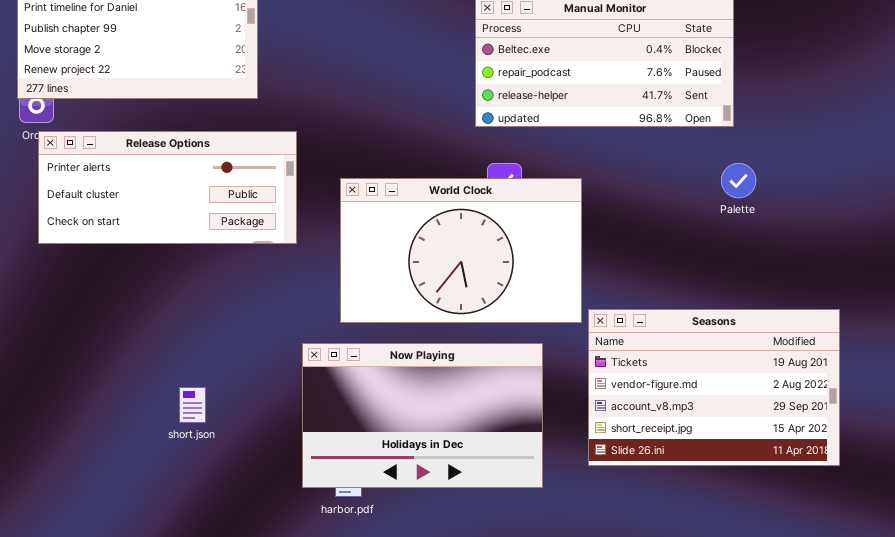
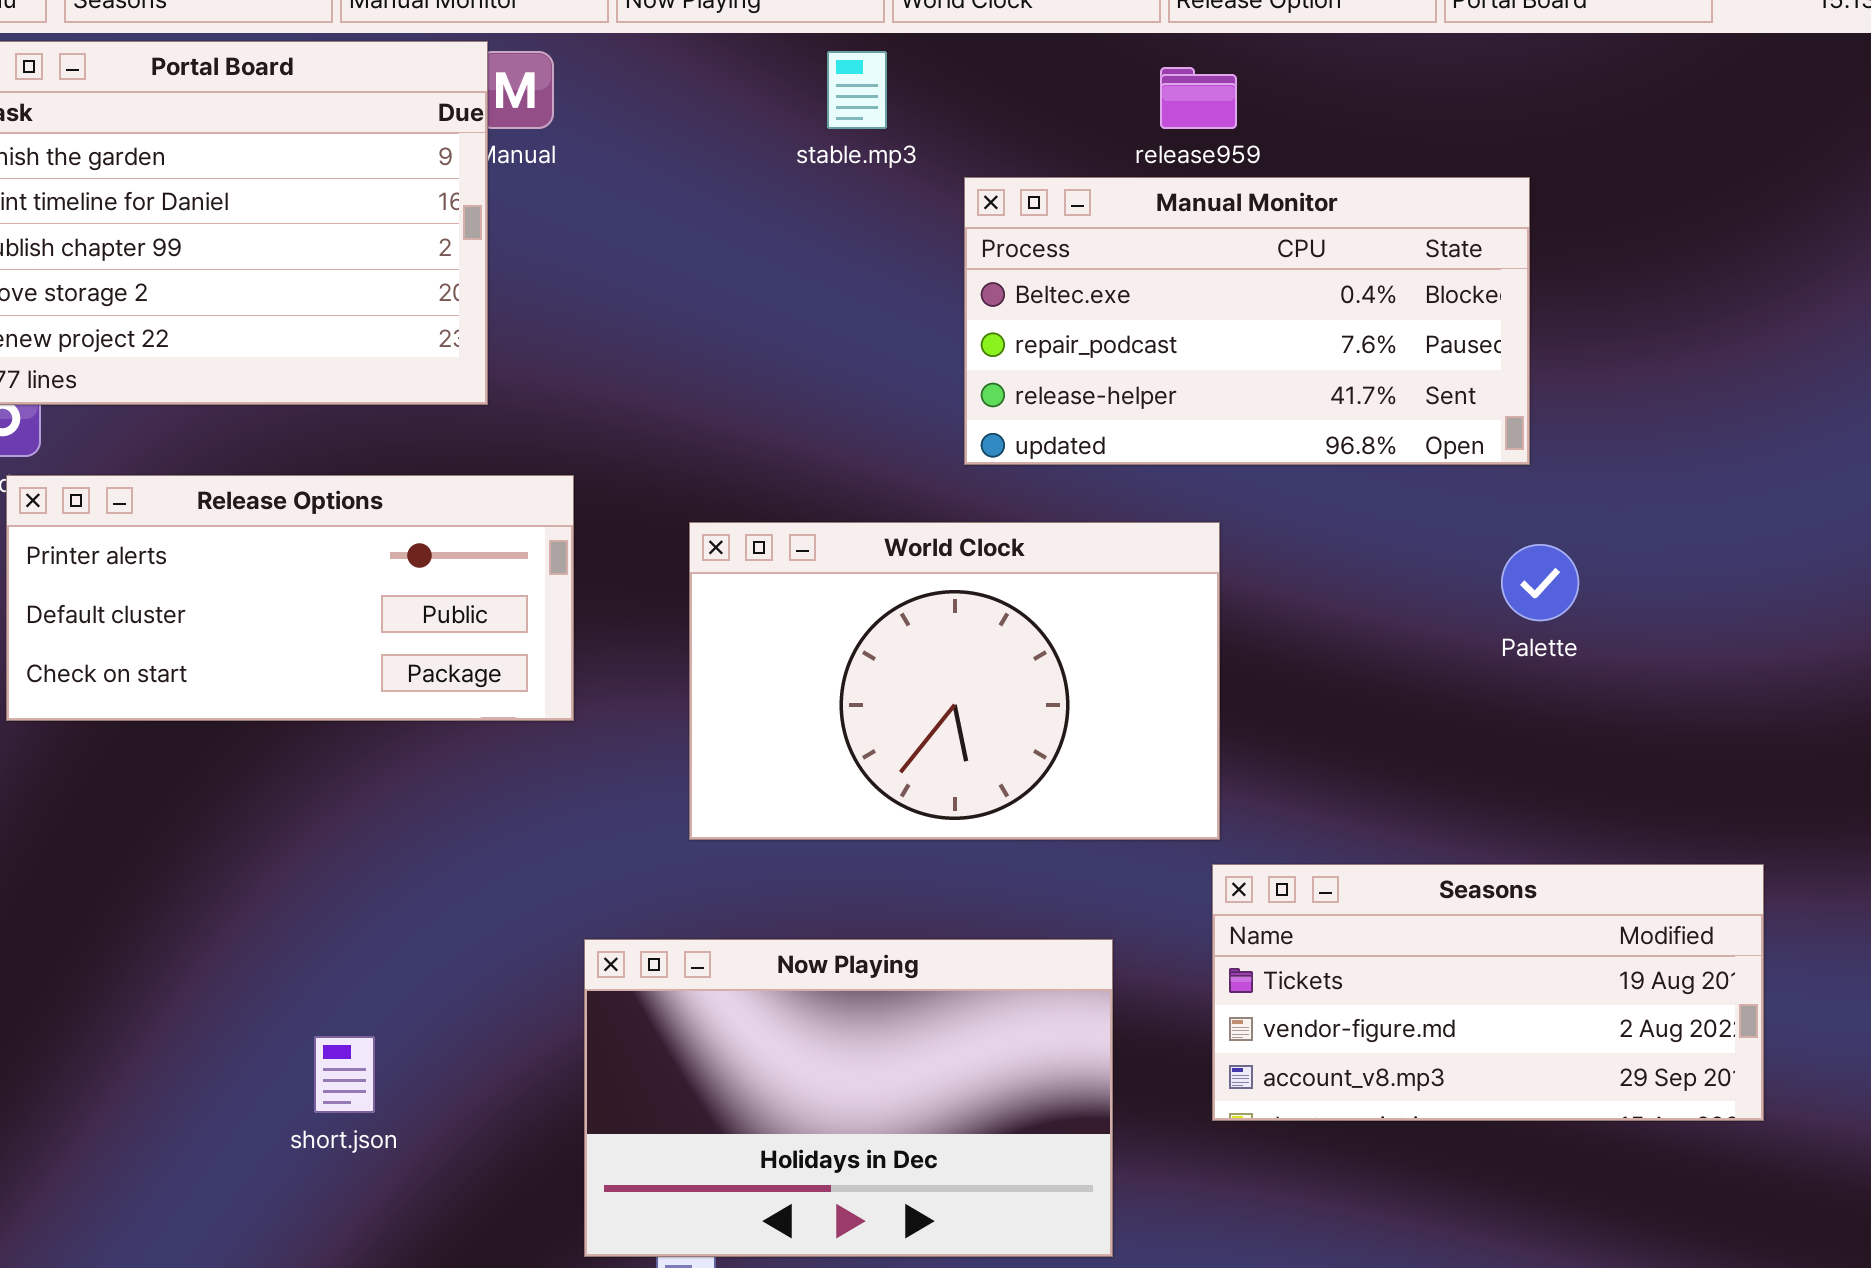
World Clock: [340,178,582,323] -> [689,522,1220,840], moved
Seasons: [588,309,840,466] -> [1212,864,1764,1121], resized

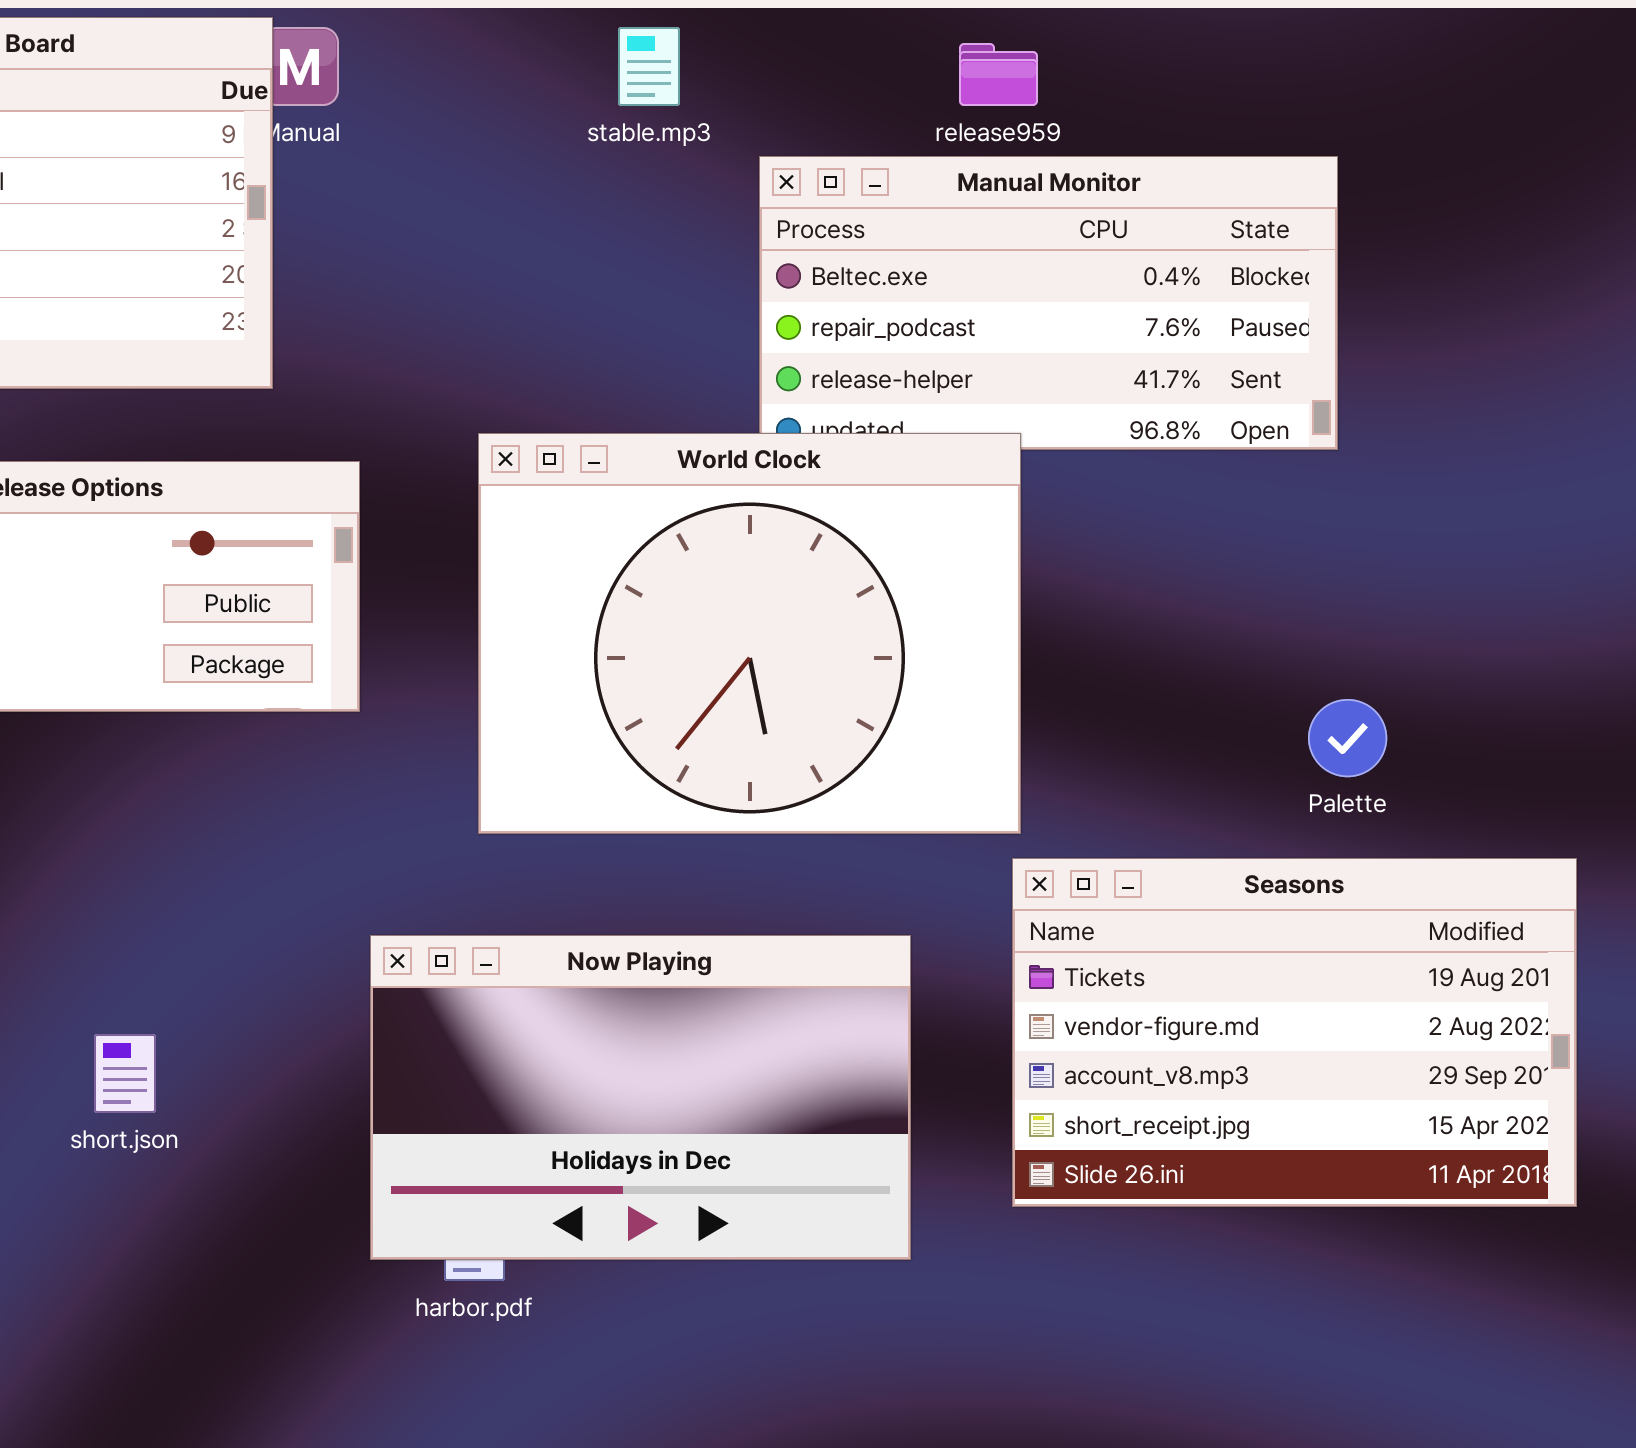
World Clock: [689,522,1220,840] -> [478,433,1021,834], resized
Palette: [1501,544,1579,621] -> [1308,699,1387,777], moved
Seasons: [1212,864,1764,1121] -> [1012,858,1577,1207], resized

